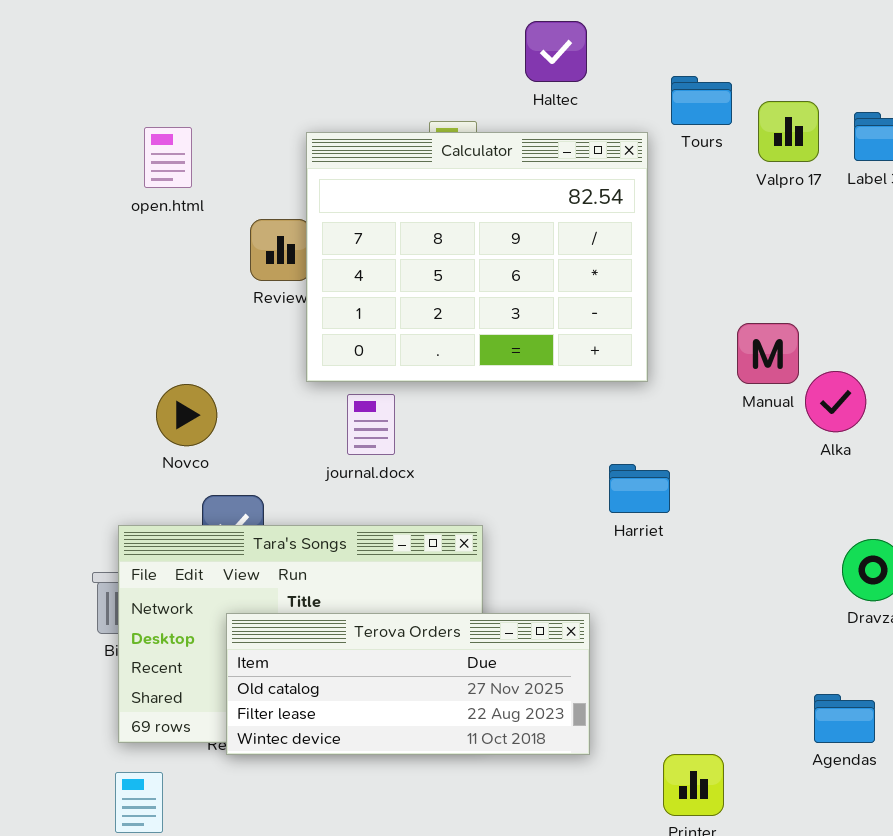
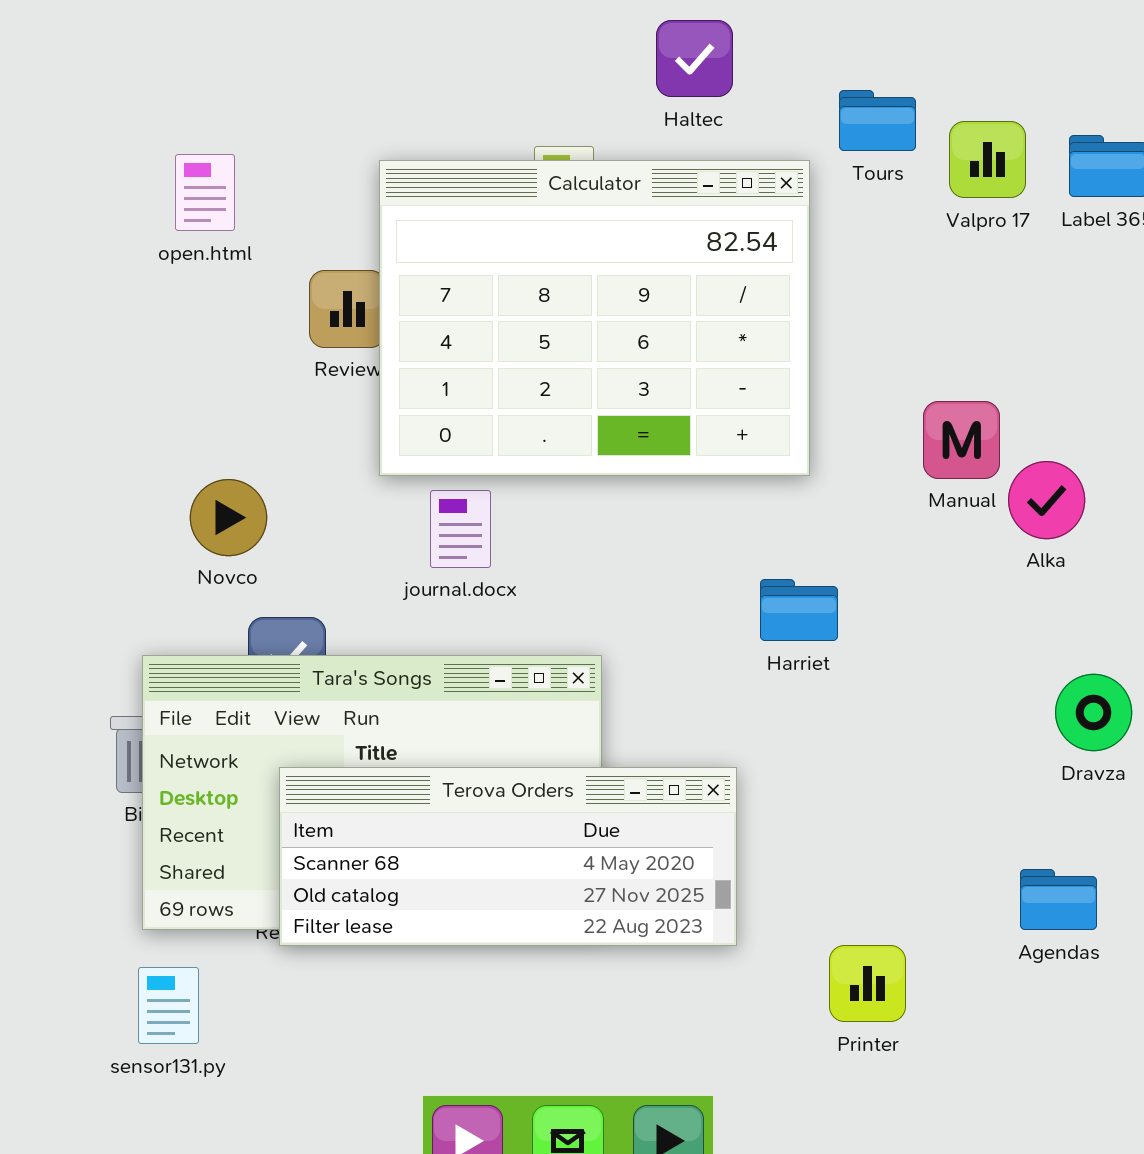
Terova Orders: [226,613,590,755] -> [279,767,737,946], scrolled up 1 row

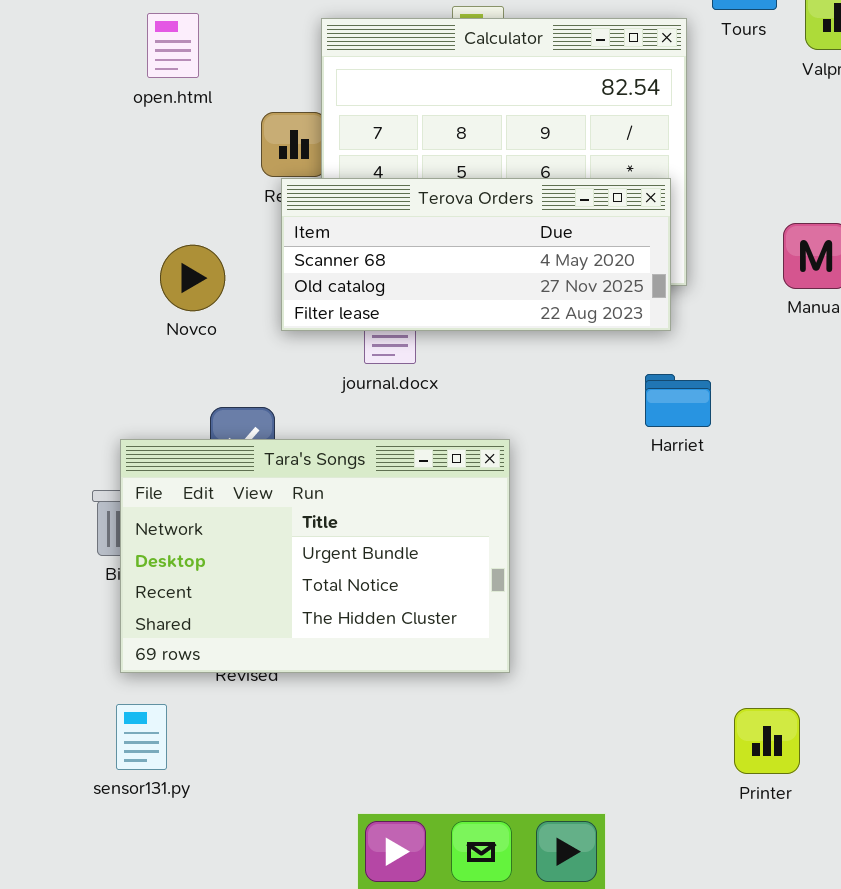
Novco: [190,479,267,556] -> [160,245,225,311], moved
Terova Orders: [279,767,737,946] -> [281,178,671,331], moved
Printer: [829,945,906,1022] -> [734,708,800,774], moved

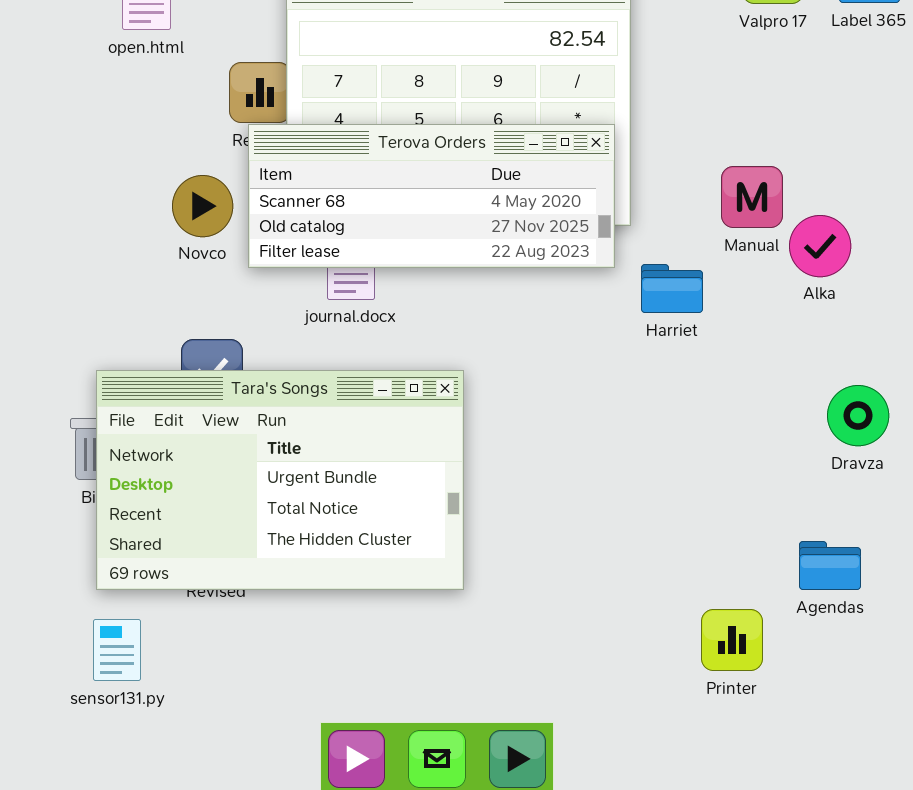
Novco: [160,245,225,311] -> [172,175,233,237], moved
Harriet: [645,374,711,427] -> [641,264,703,313], moved
Printer: [734,708,800,774] -> [701,609,763,671], moved

